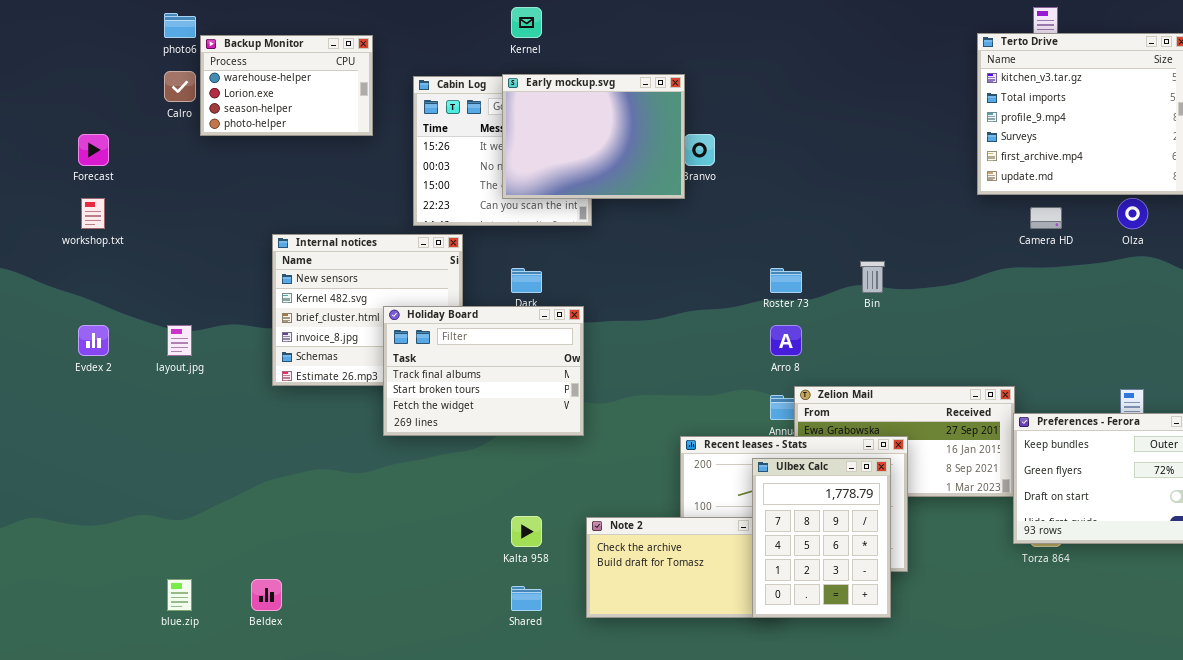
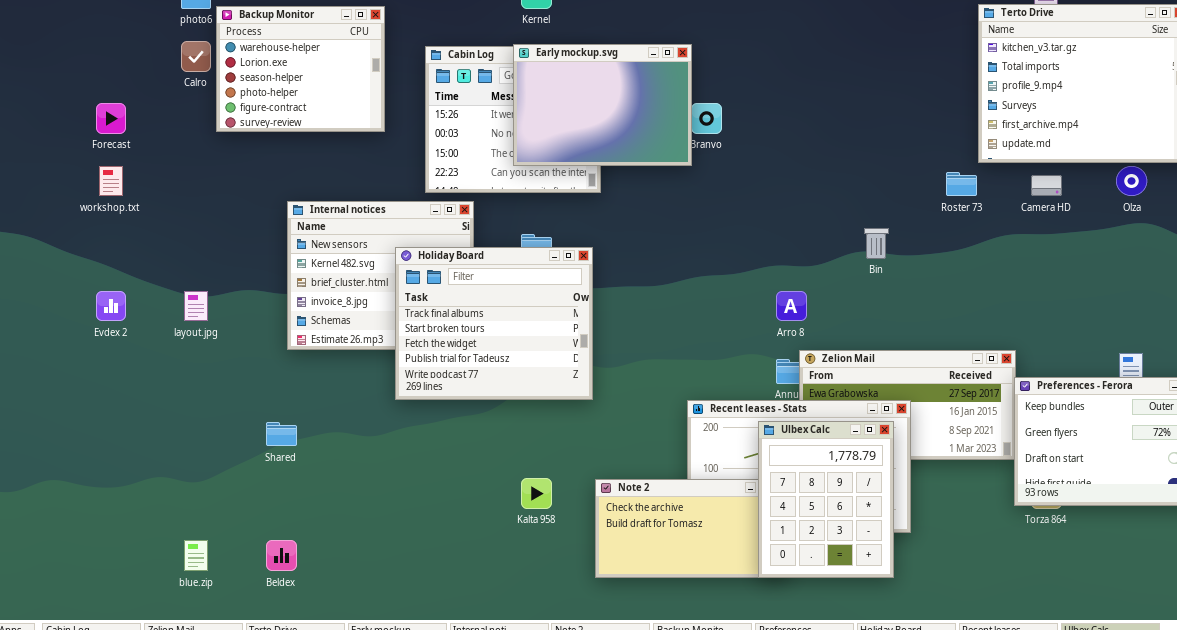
Backup Monitor: [200,35,373,136] -> [216,6,385,132], resized
Roster 73: [770,268,802,293] -> [946,172,977,196], moved
Holiday Board: [383,306,584,436] -> [395,247,593,400], resized
Shared: [511,586,542,611] -> [266,422,297,446], moved

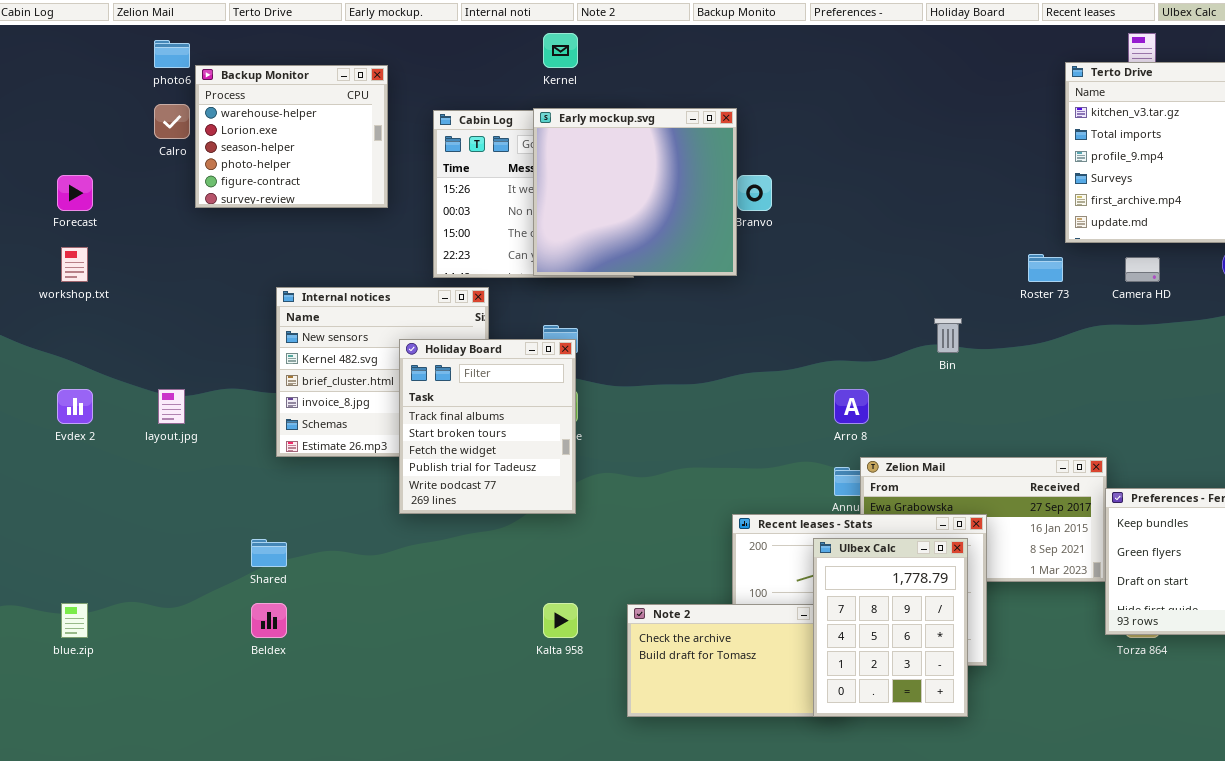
Early mockup.svg: [513,44,692,166] -> [533,108,737,276], resized
Holiday Board: [395,247,593,400] -> [399,339,576,514], resized
blue.zip: [184,540,208,571] -> [61,603,88,638], moved
Beldex: [266,540,297,571] -> [251,603,287,638], moved

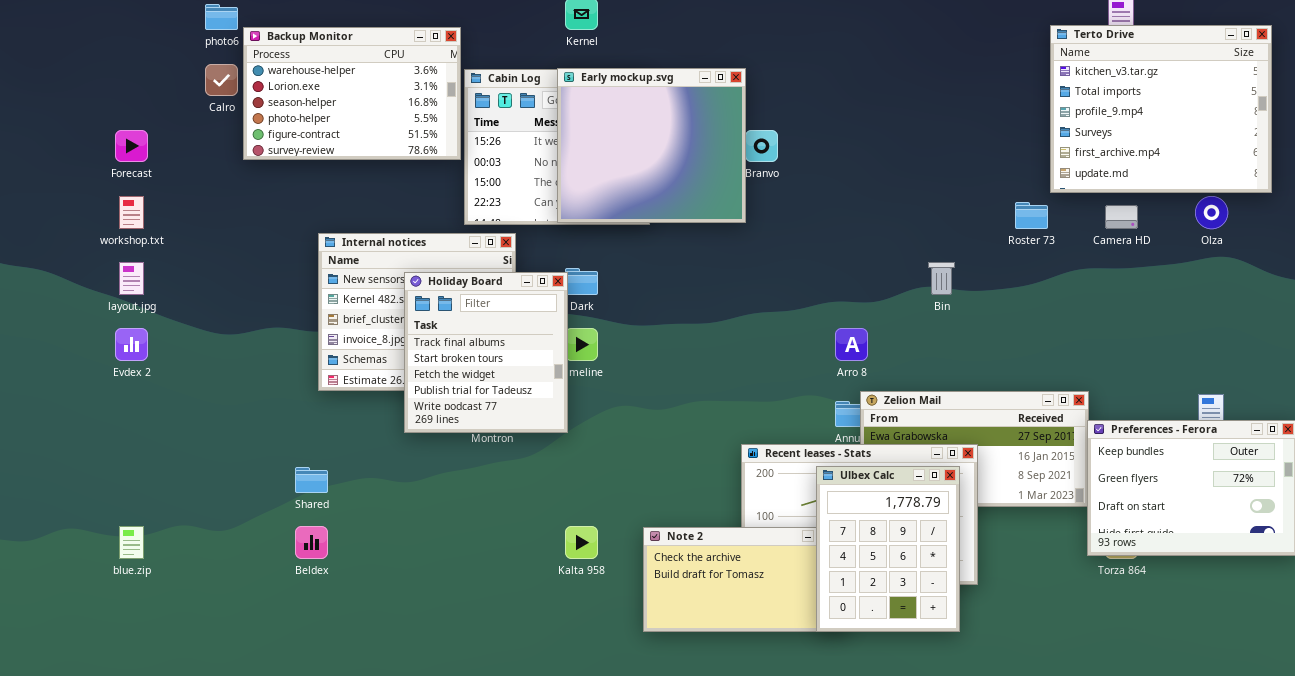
Backup Monitor: [195,65,388,208] -> [243,27,461,160], resized
Holiday Board: [399,339,576,514] -> [404,272,568,433], moved
layout.jpg: [158,389,185,424] -> [119,262,144,295], moved

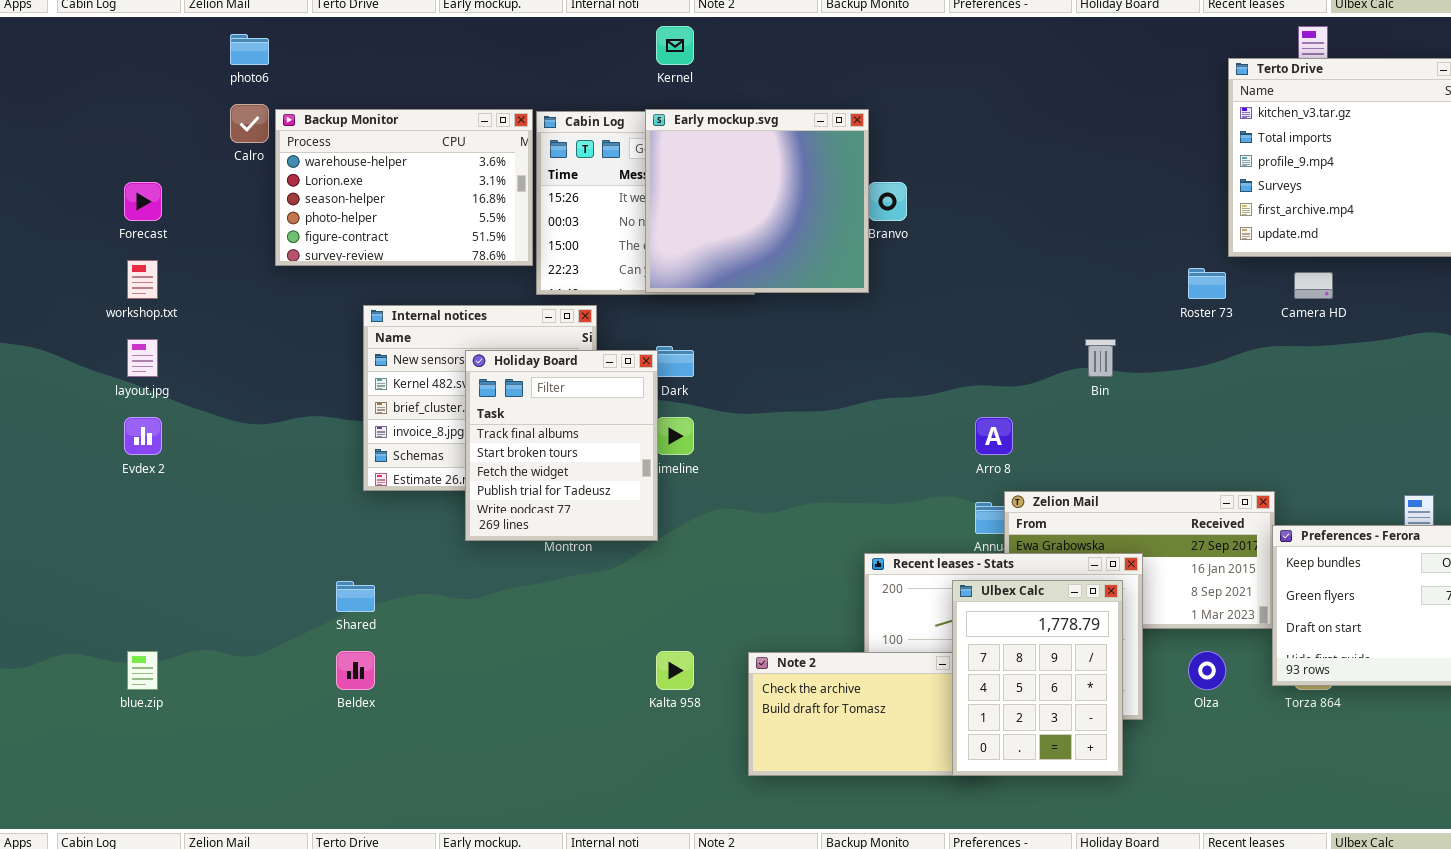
Backup Monitor: [243,27,461,160] -> [275,109,533,266], moved
Olza: [1195,196,1228,229] -> [1188,651,1226,690], moved

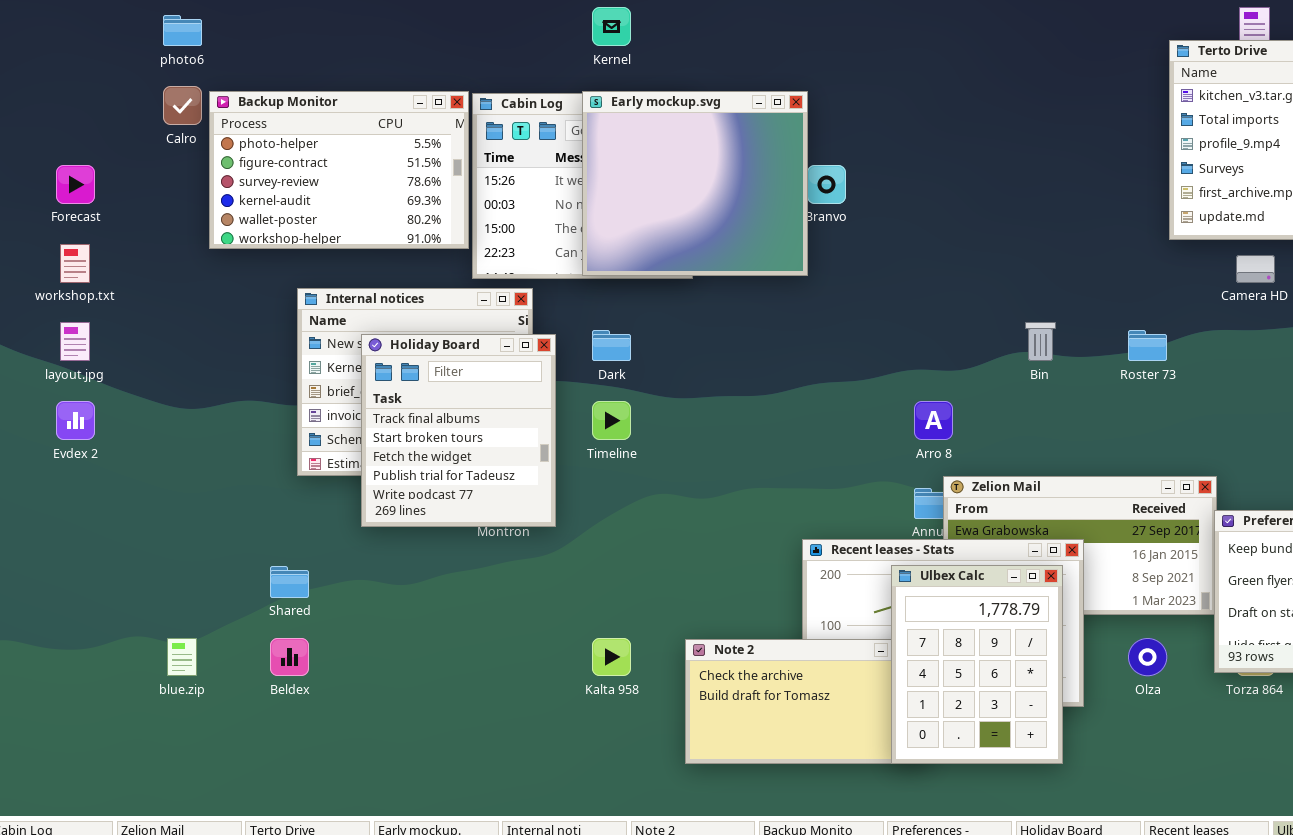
Backup Monitor: [275,109,533,266] -> [209,91,469,249], scrolled down 3 rows
Roster 73: [1188,268,1226,299] -> [1128,330,1167,361], moved
Holiday Board: [465,350,658,541] -> [361,334,556,527], moved
blue.zip: [127,651,158,690] -> [167,638,197,676], moved

